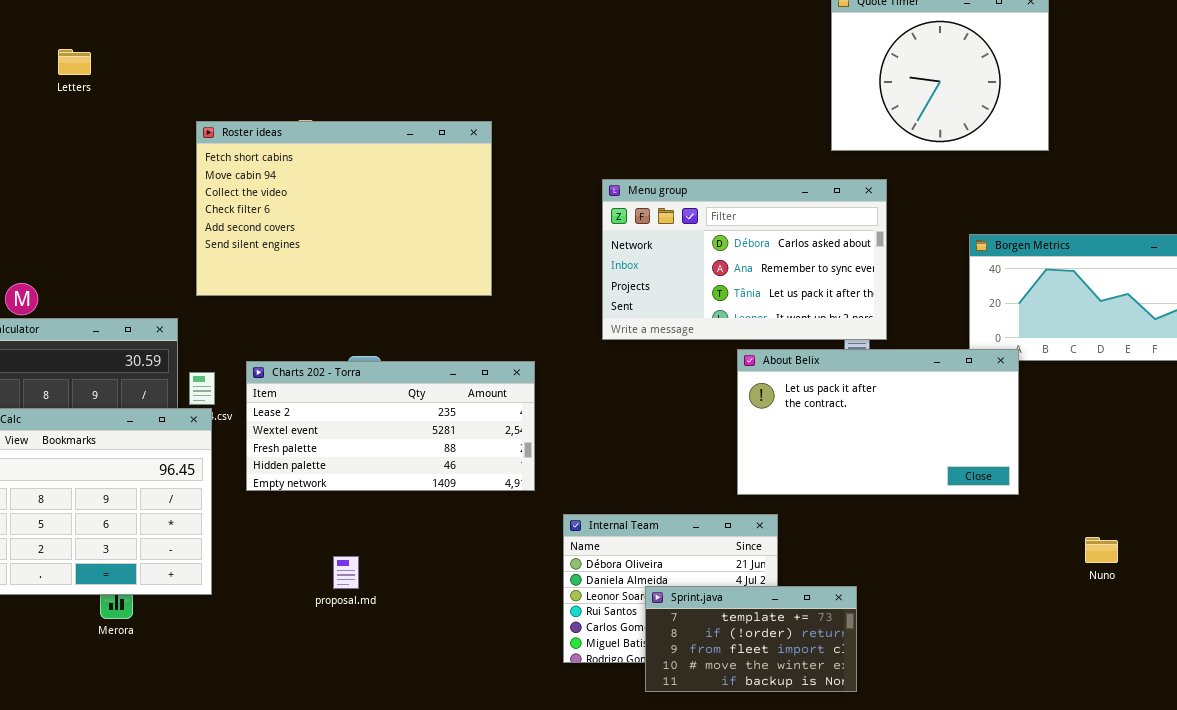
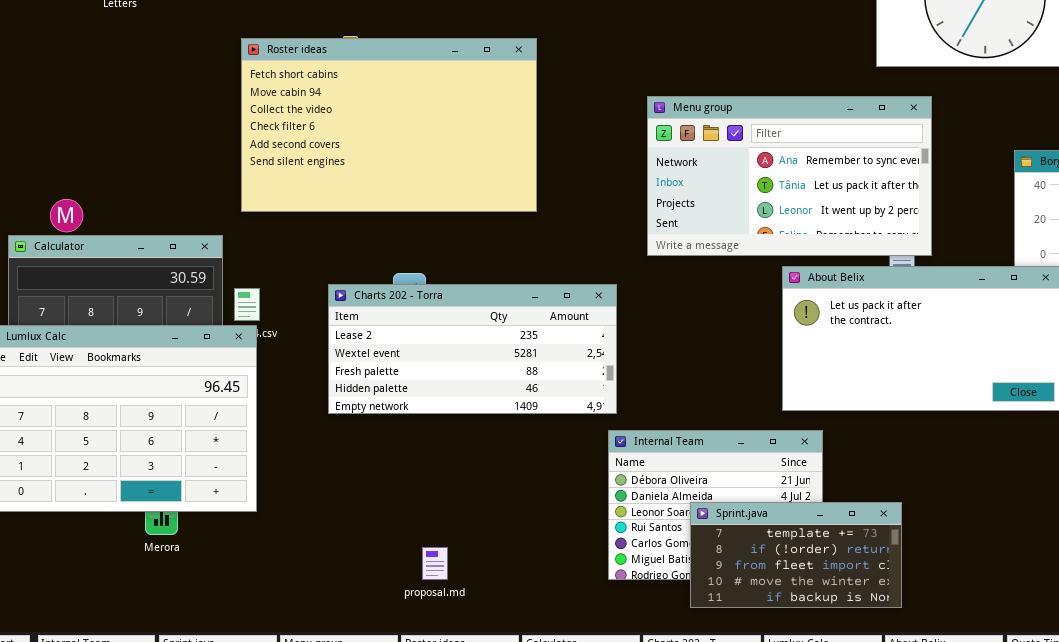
Menu group: [602,179,887,340] -> [647,96,932,256], scrolled down 1 row
Charts 202 - Torra: [246,361,535,491] -> [328,284,617,414], moved
proposal.md: [333,556,359,589] -> [422,547,448,580], moved

